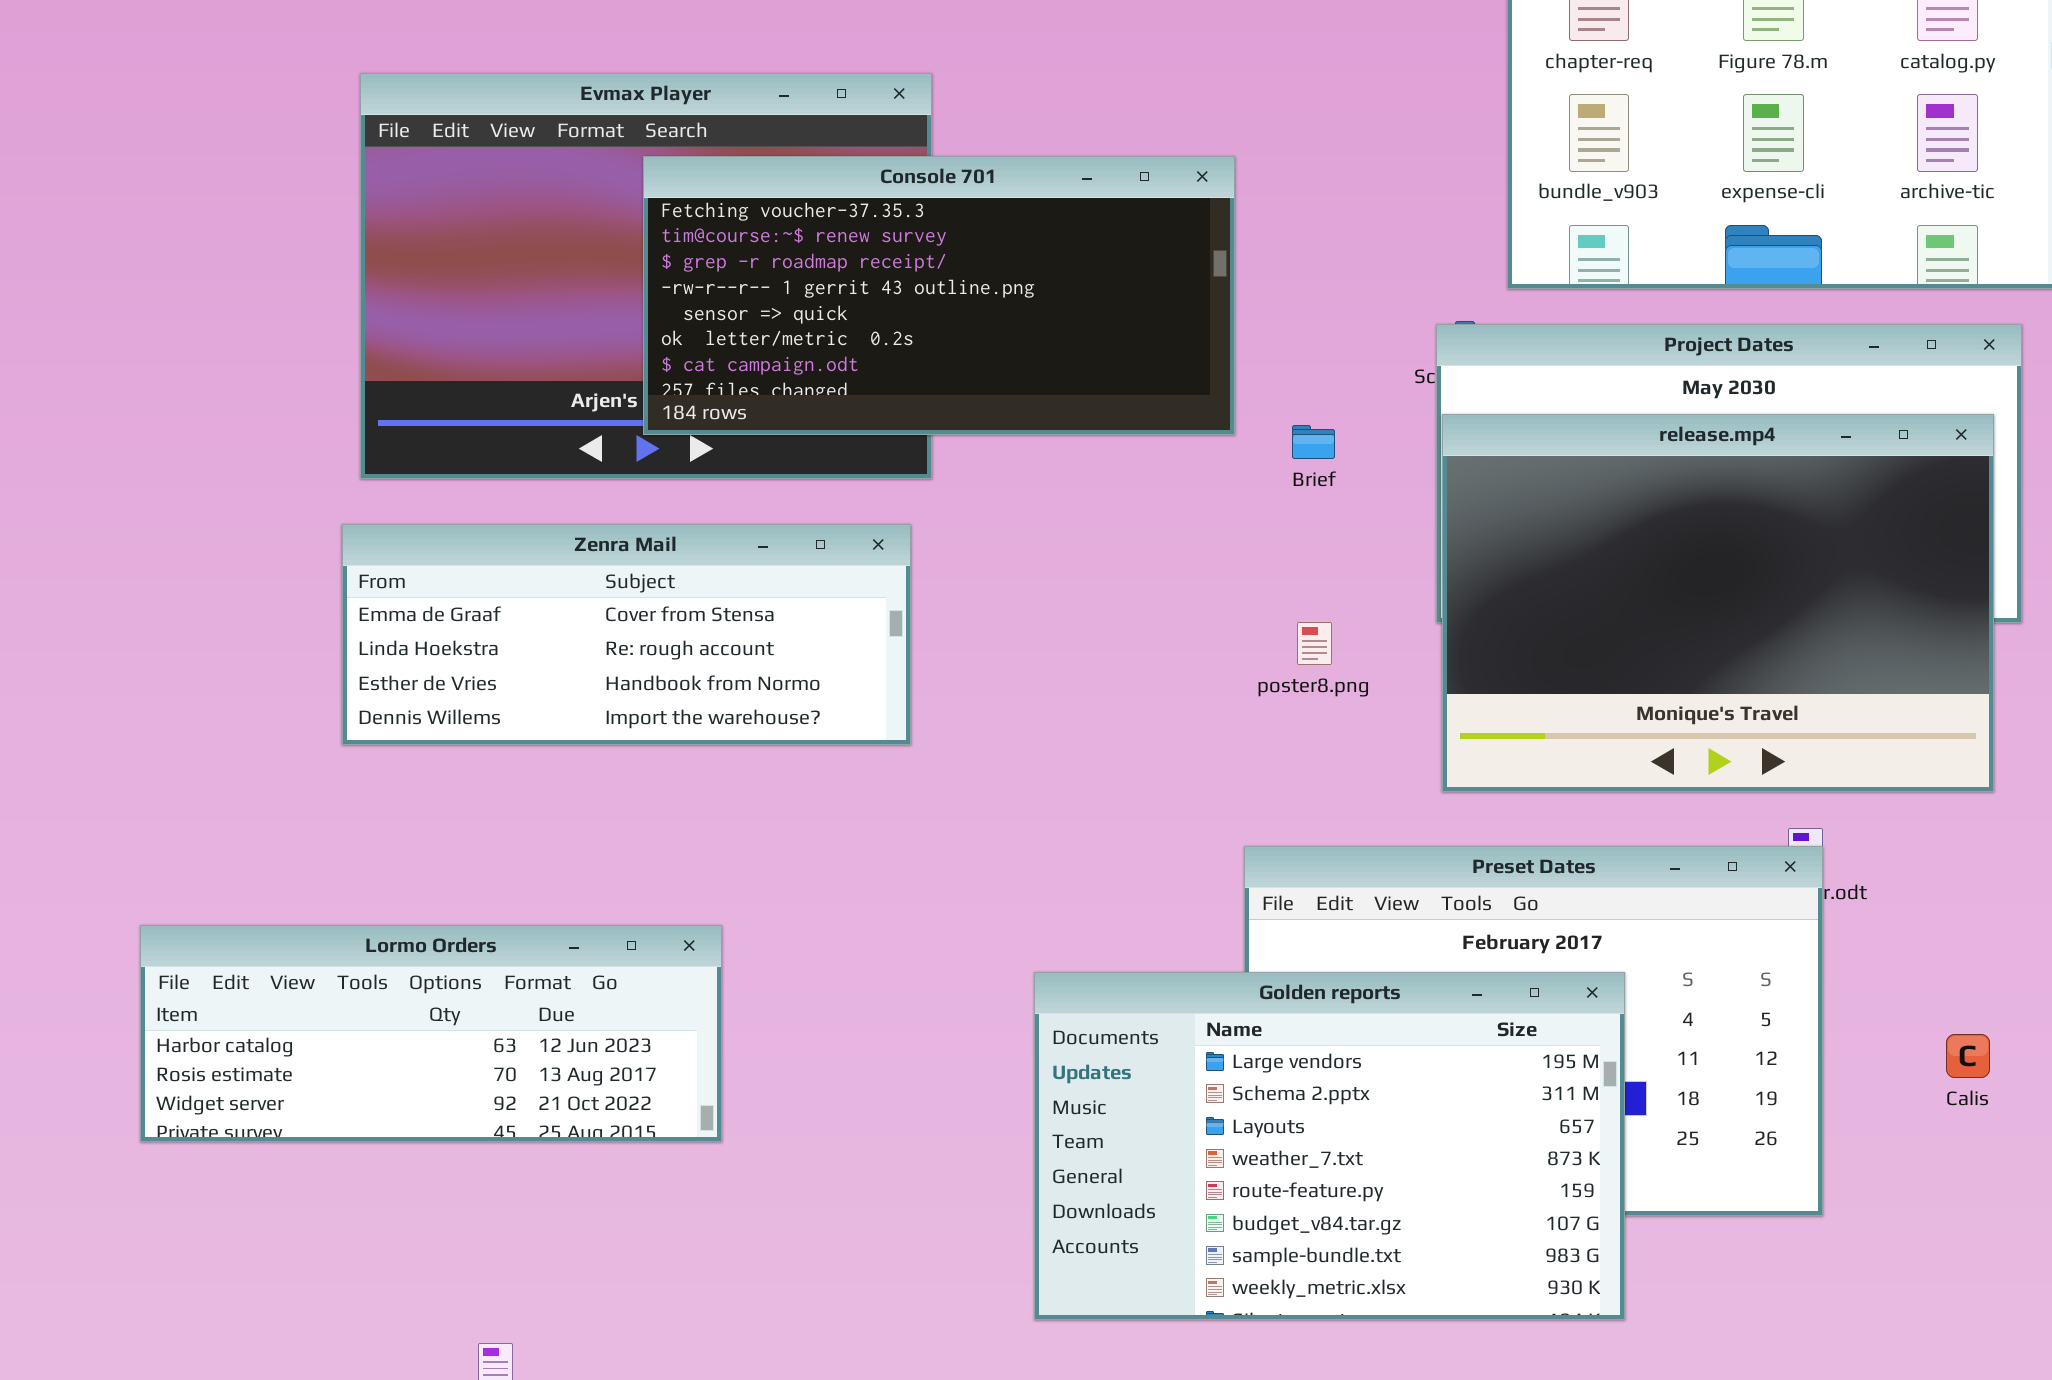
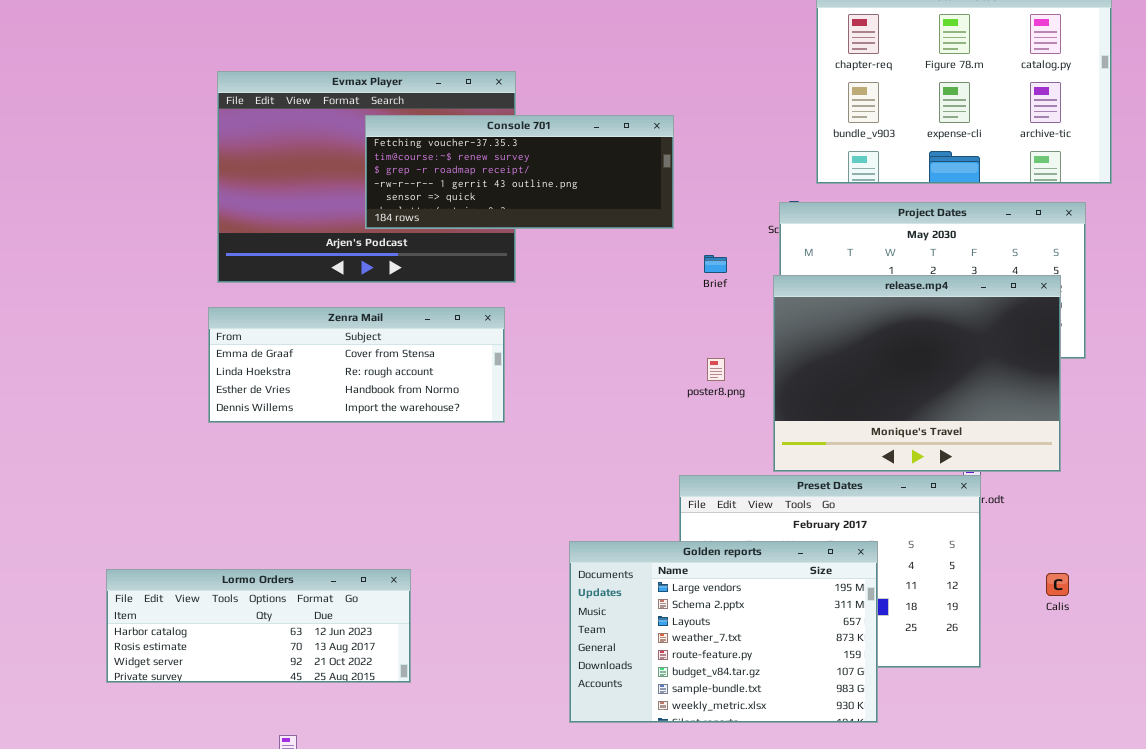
Console 701: [643,156,1235,435] -> [365,115,674,229], resized
release.mp4: [1442,414,1994,792] -> [773,275,1061,472], moved
Lormo Orders: [140,925,722,1142] -> [106,569,411,683], moved

